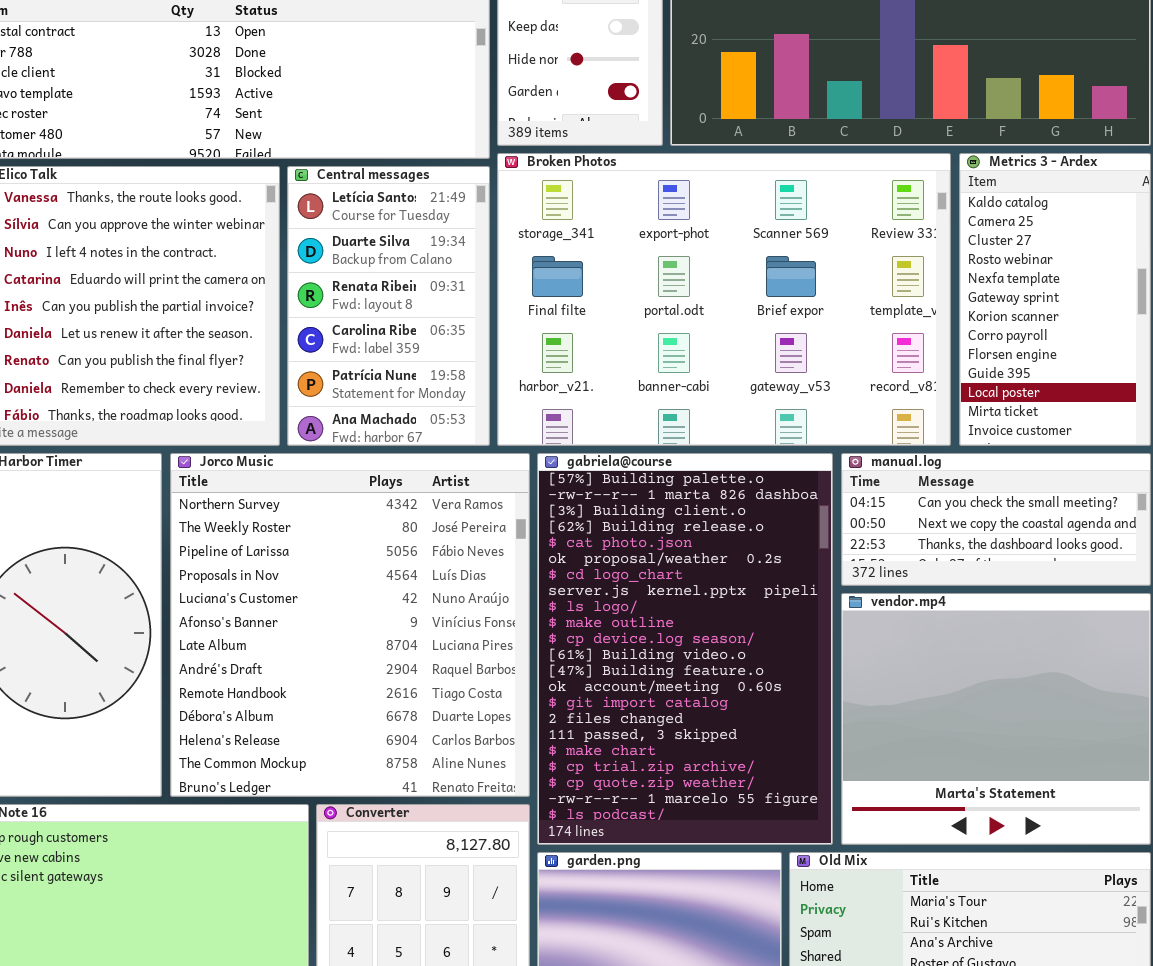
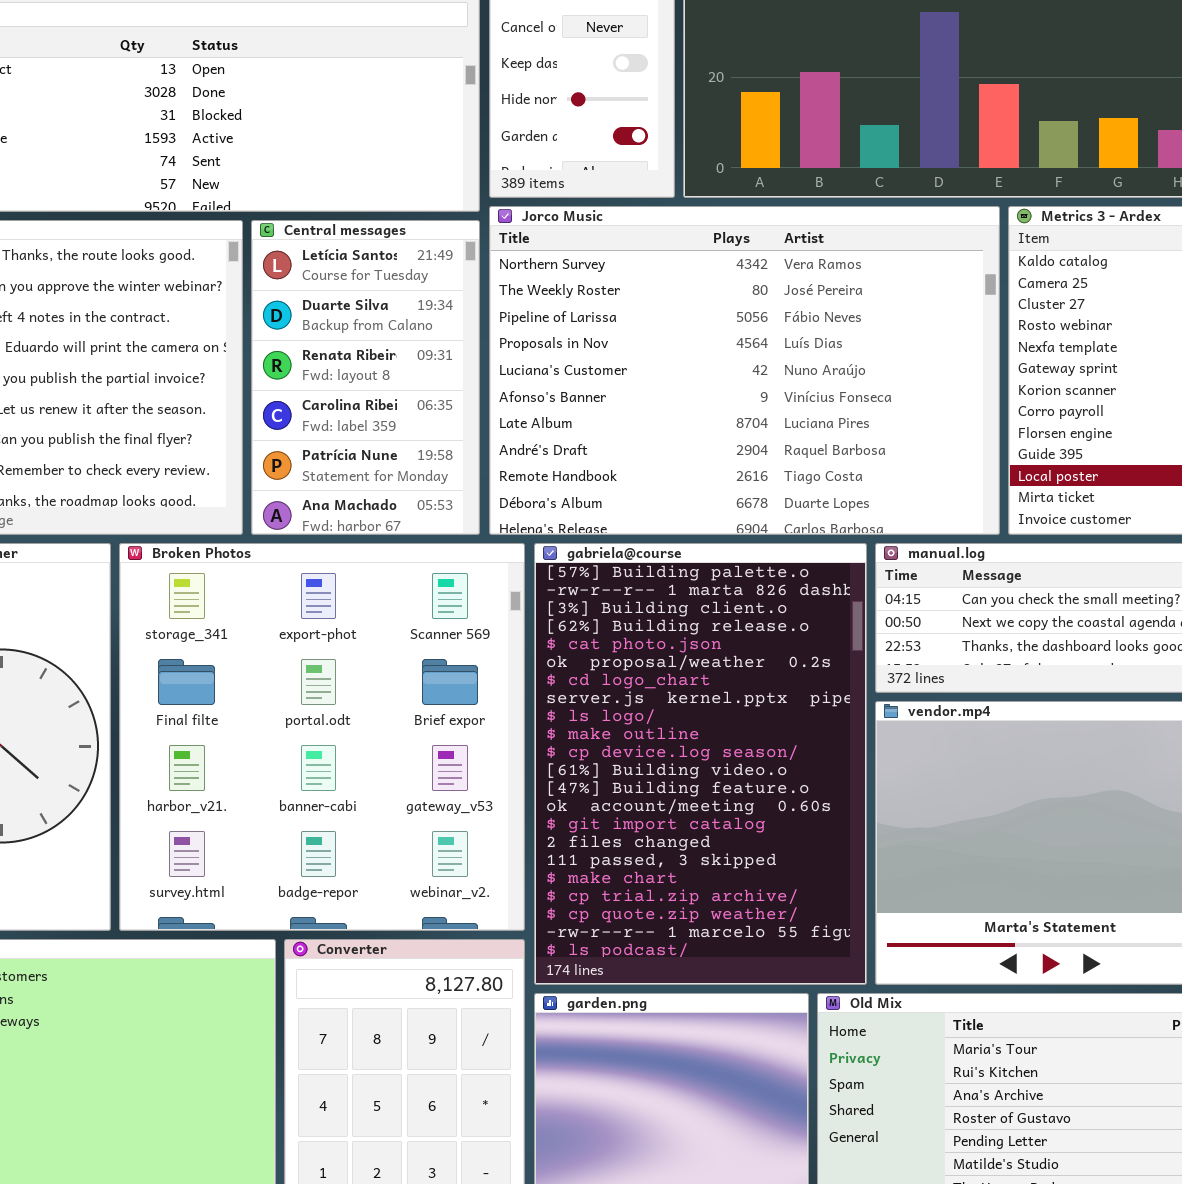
Broken Photos: [497,153,951,446] -> [119,543,525,931], moved, resized
Jorco Music: [170,453,530,797] -> [489,206,1000,535], moved, resized

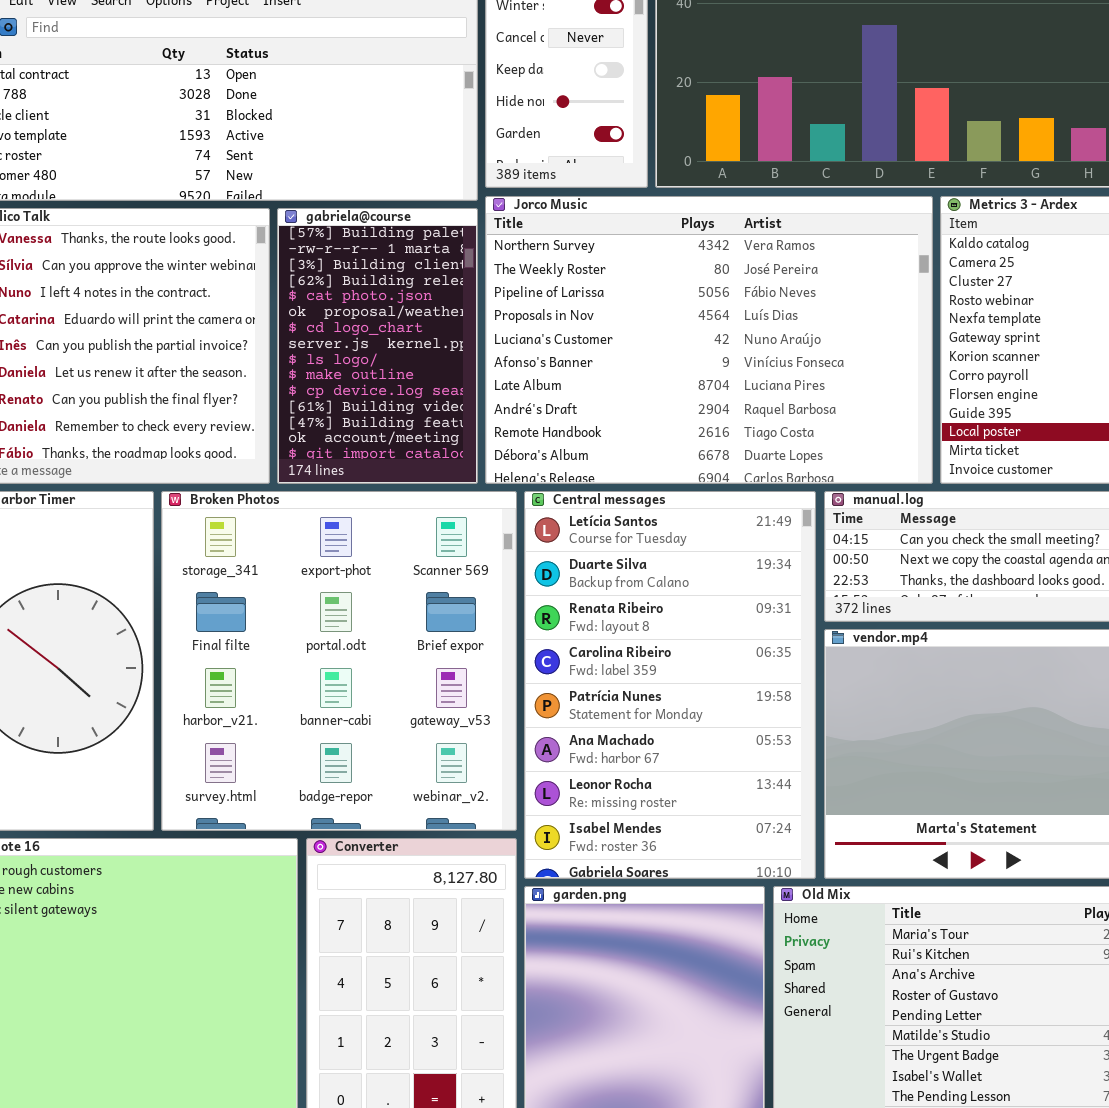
Central messages: [251,220,480,535] -> [524,491,816,879], moved, resized
gabriela@course: [534,543,867,985] -> [277,208,478,484], moved, resized

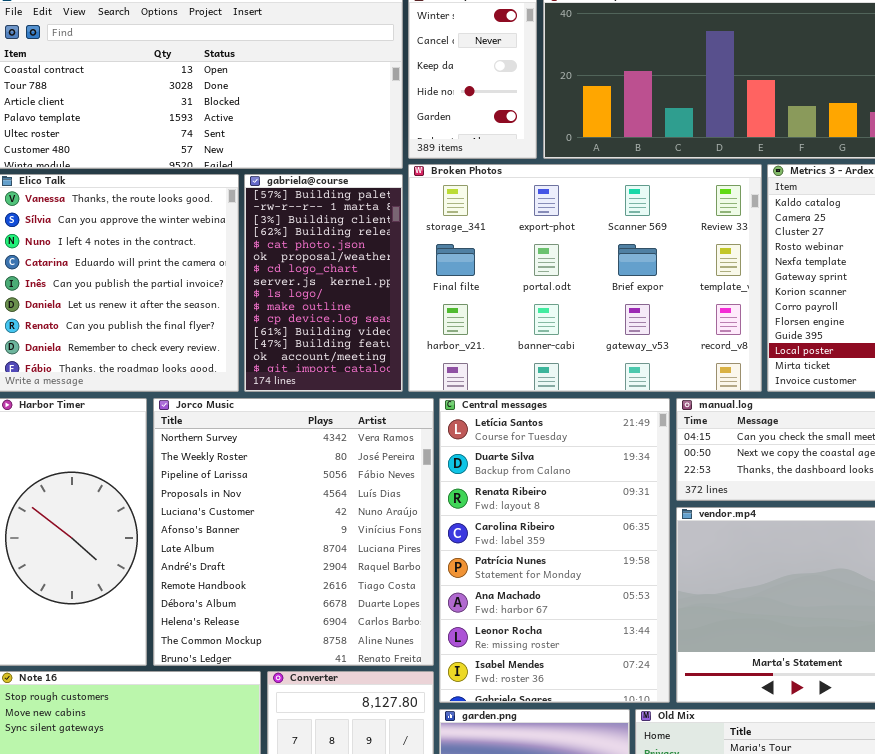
Jorco Music: [485,196,933,484] -> [153,398,434,666], moved, resized
Broken Photos: [161,491,517,831] -> [408,164,762,392], moved, resized

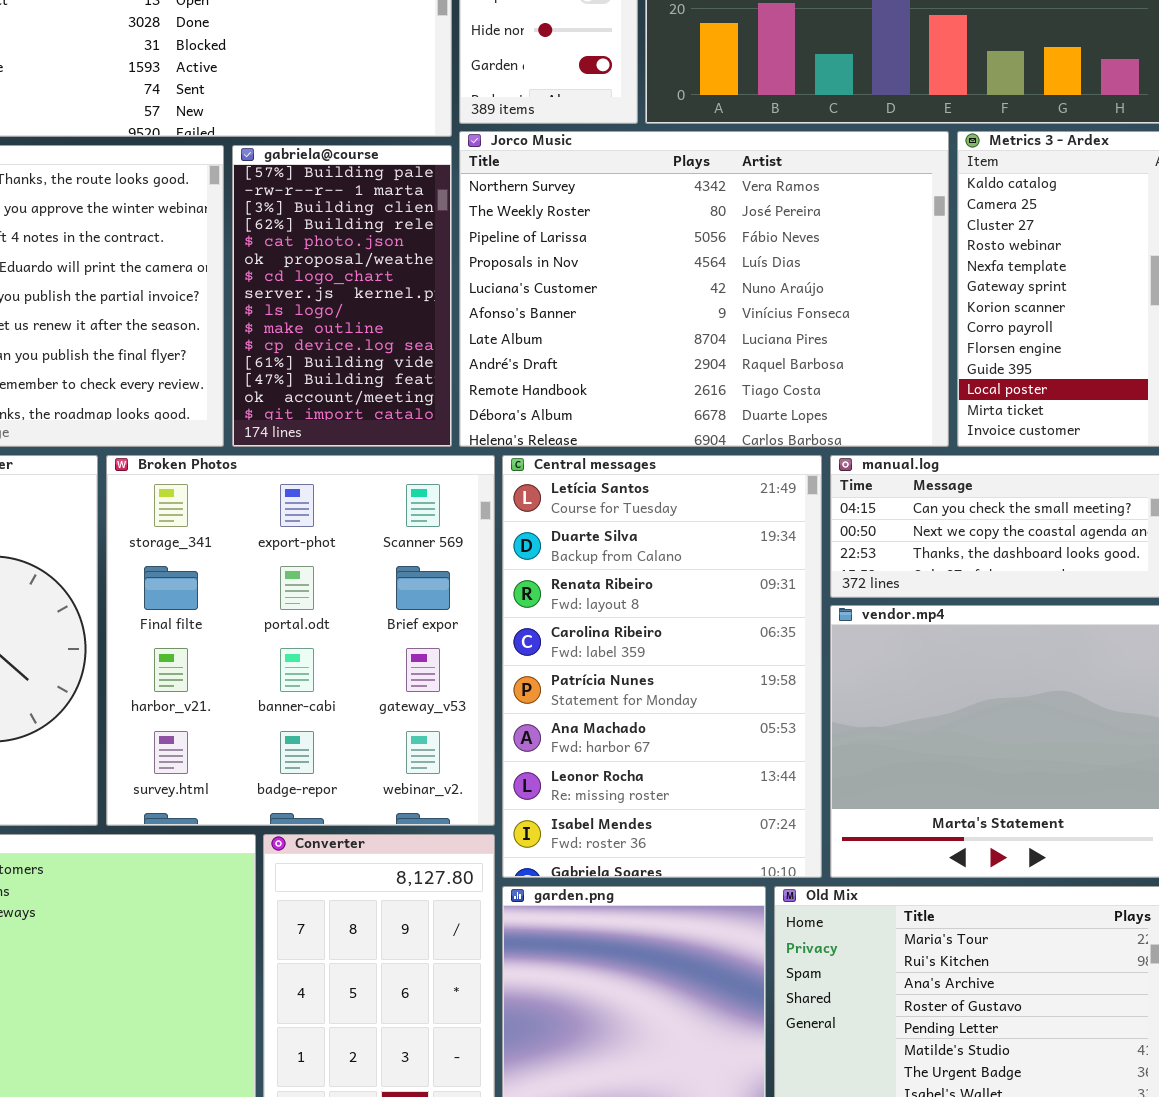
Broken Photos: [408,164,762,392] -> [106,455,495,826], moved, resized
Jorco Music: [153,398,434,666] -> [459,131,949,447], moved, resized

